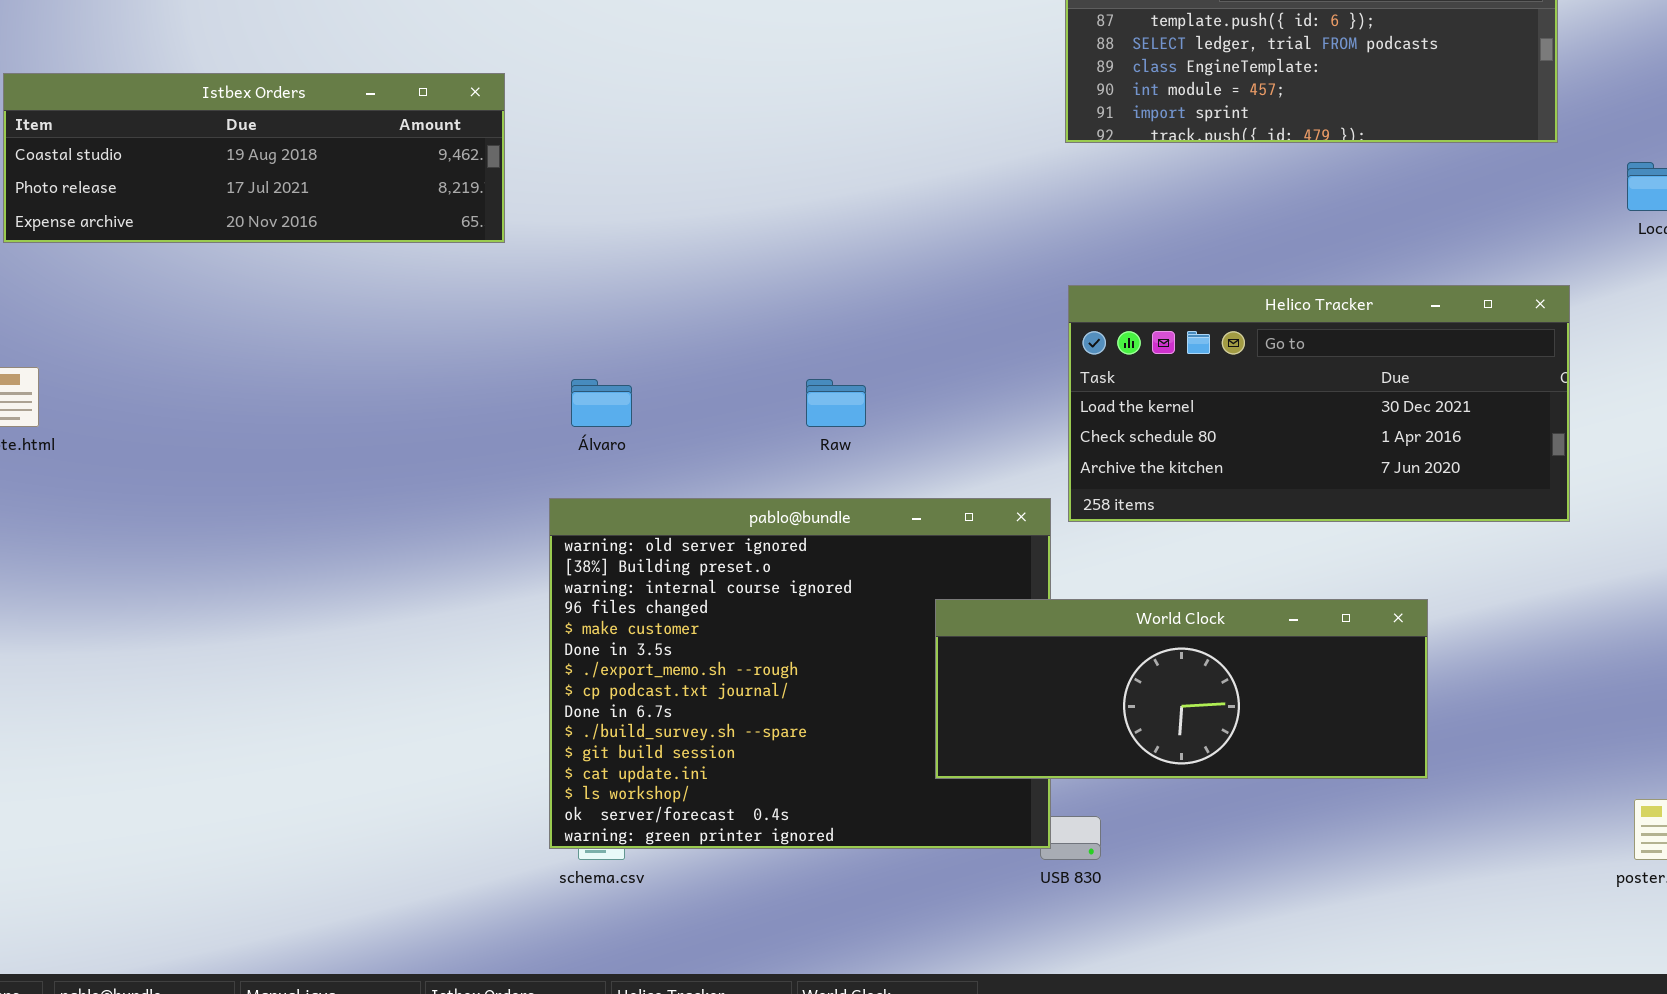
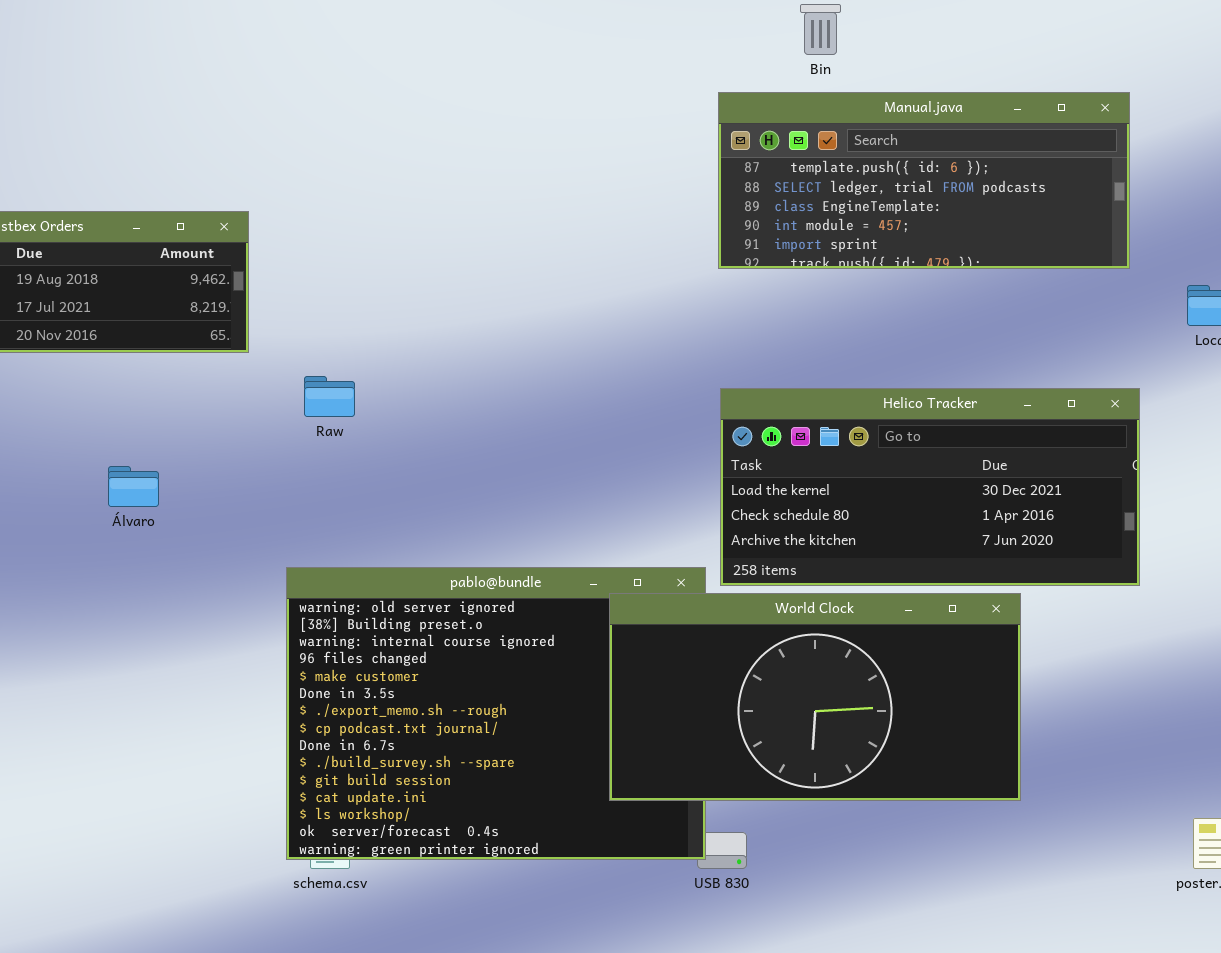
Álvaro: [571,379,632,427] -> [108,466,159,507], moved
Raw: [806,379,866,427] -> [304,376,355,417], moved
World Clock: [935,599,1428,779] -> [609,593,1021,801], resized

